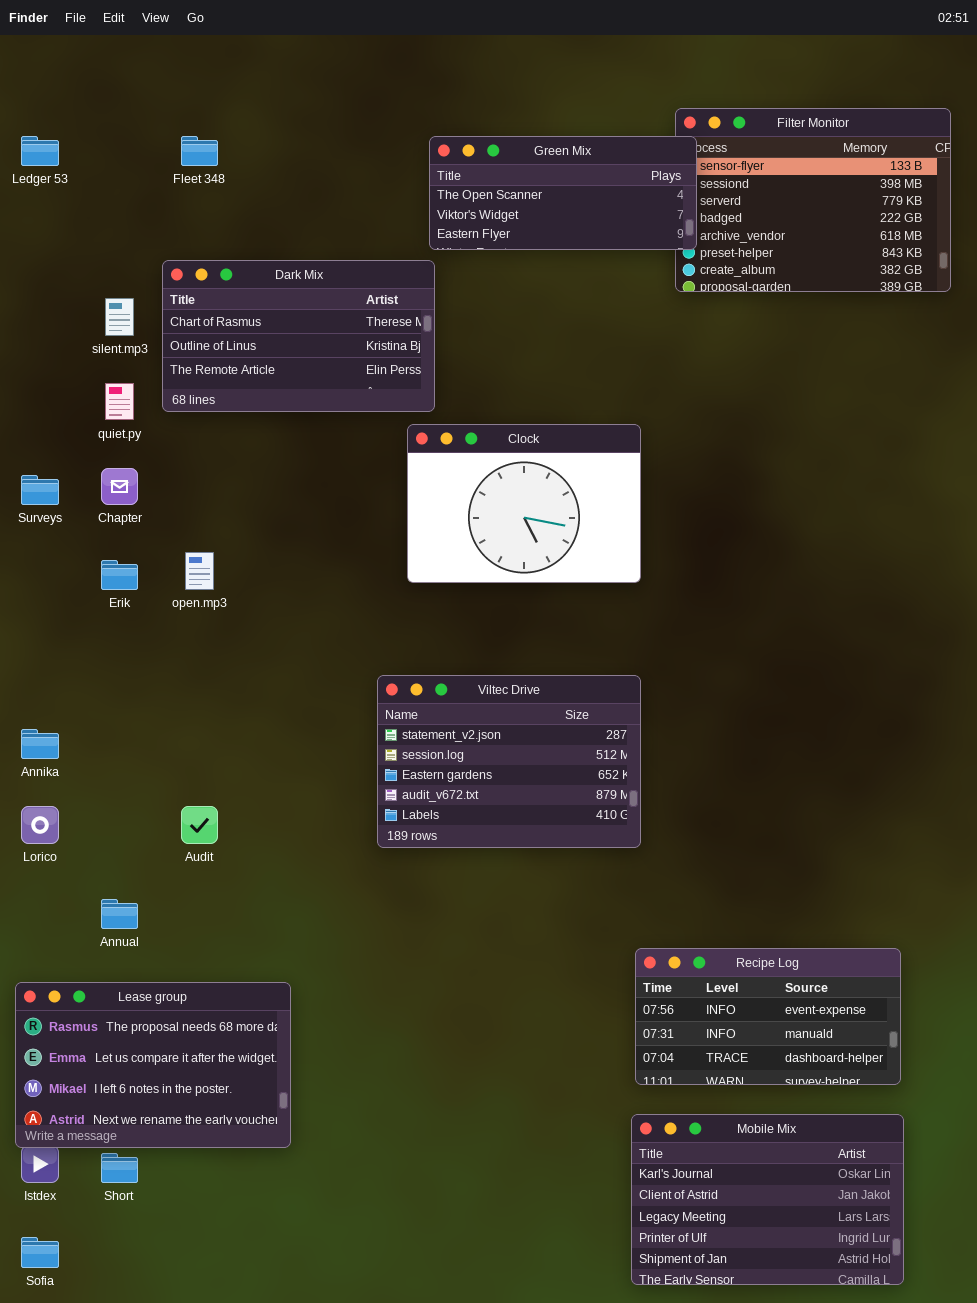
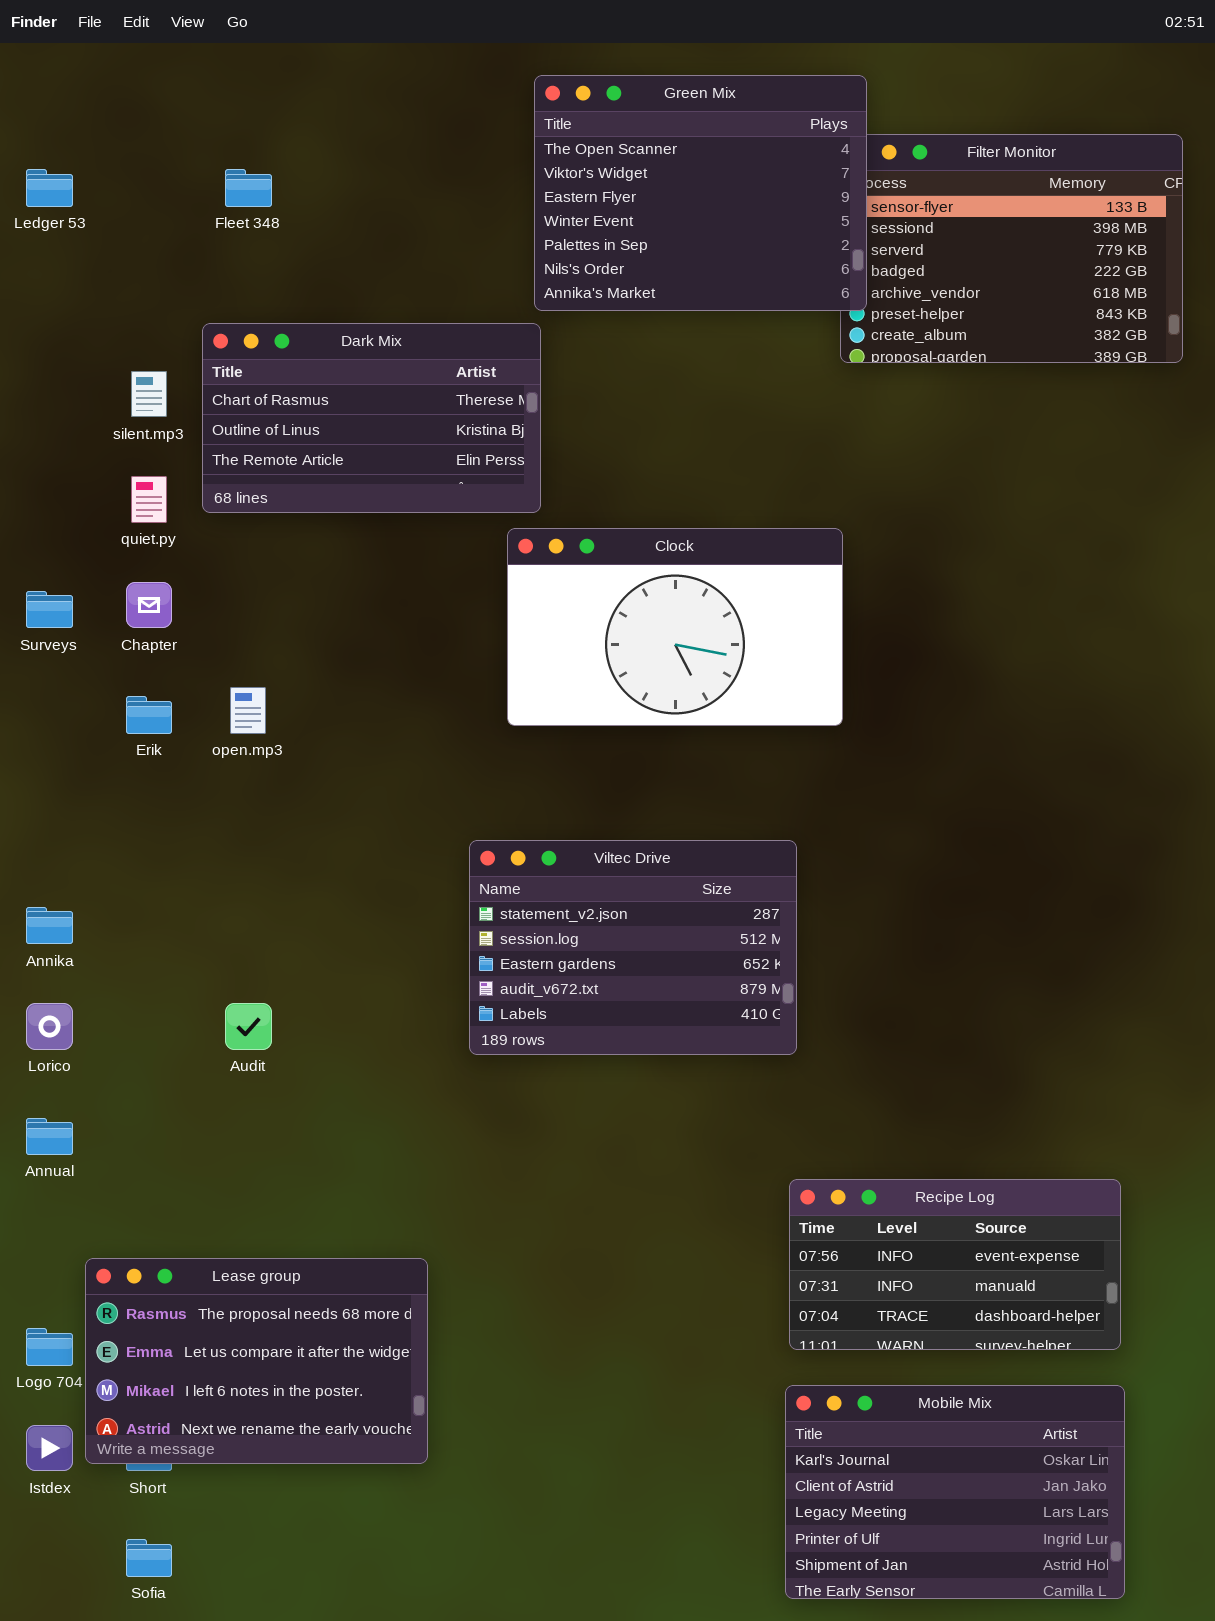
Green Mix: [429,136,697,250] -> [534,75,867,311], resized
Clock: [407,424,641,583] -> [507,528,843,726], resized
Annual: [101,899,138,929] -> [26,1118,73,1155], moved
Lease group: [15,982,291,1148] -> [85,1258,428,1464], moved
Sofia: [21,1237,59,1268] -> [126,1539,172,1577], moved

